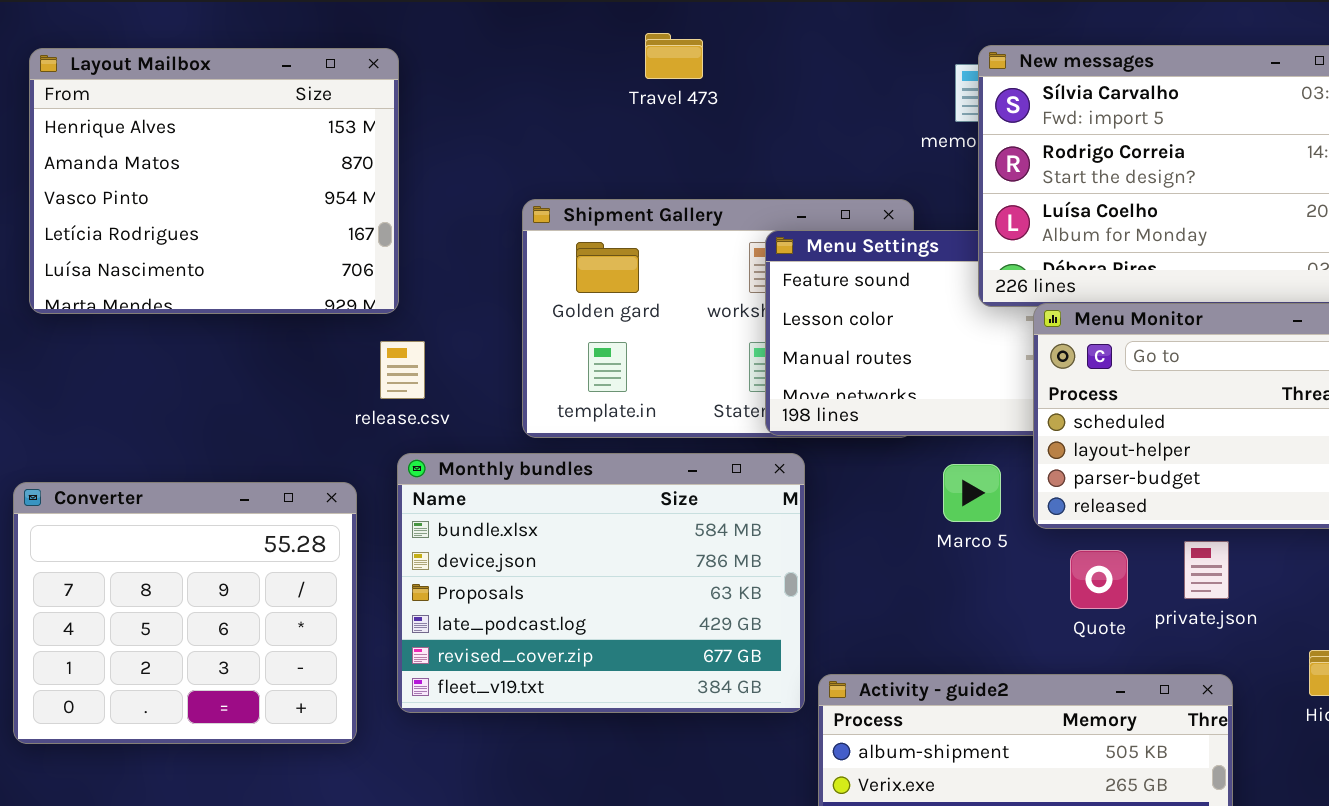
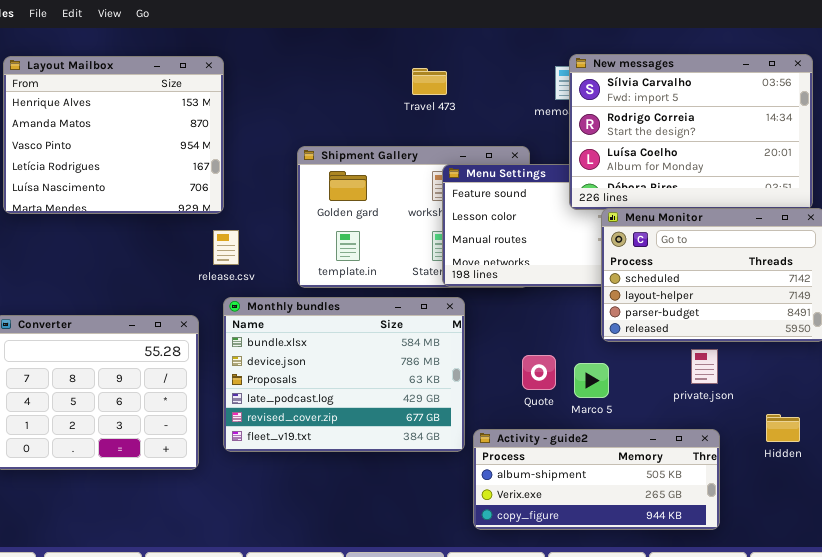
Travel 473: [645,33,703,79] -> [412,68,447,95], moved
Marco 5: [943,464,1001,522] -> [574,363,609,398], moved
Quote: [1070,550,1128,609] -> [522,355,556,390], moved

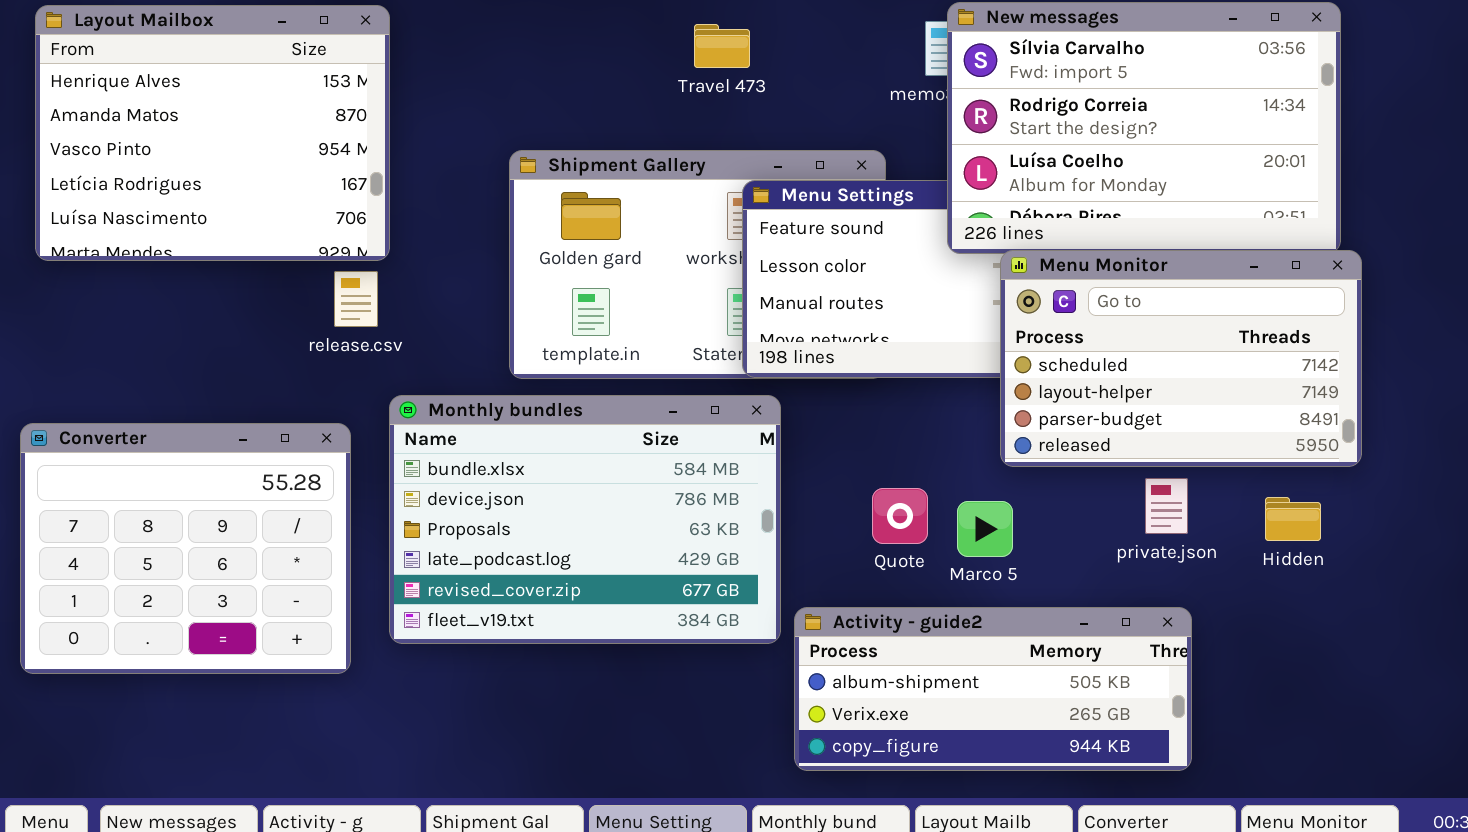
release.csv: [213,230,239,265] -> [334,271,378,327], moved
Hidden: [766,414,800,442] -> [1265,497,1321,541], moved

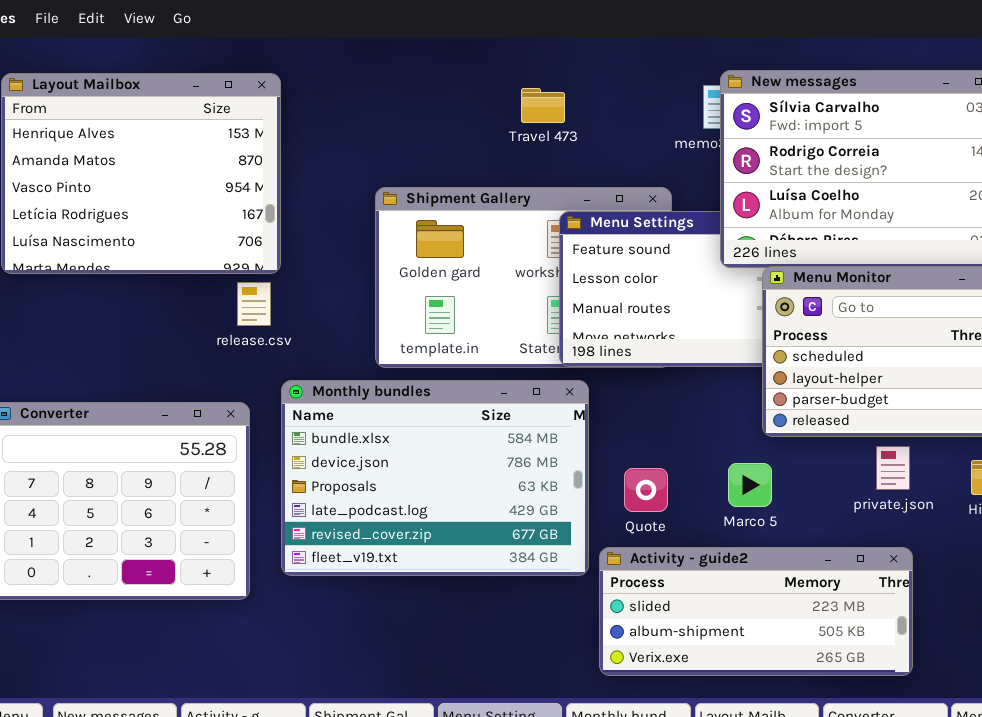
Quote: [872,488,928,544] -> [624,468,668,512], moved
Activity - guide2: [794,607,1192,771] -> [599,547,913,676], scrolled up 1 row

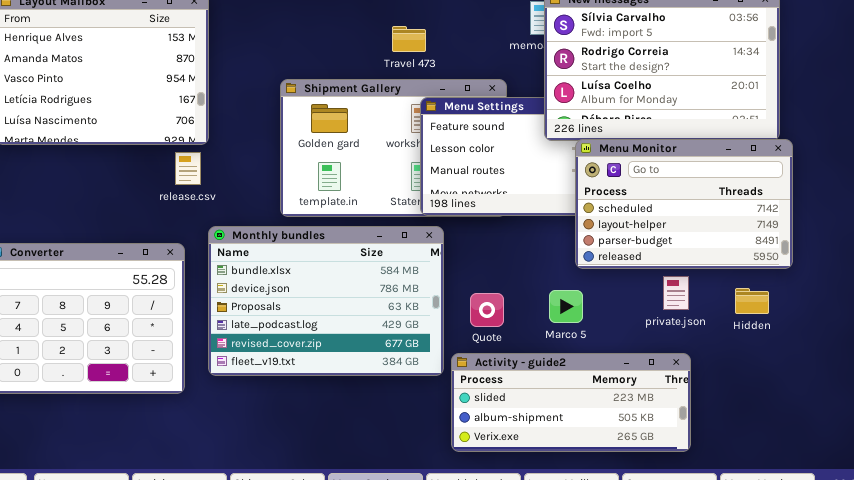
Travel 473: [521,88,565,123] -> [392,26,426,52], moved

